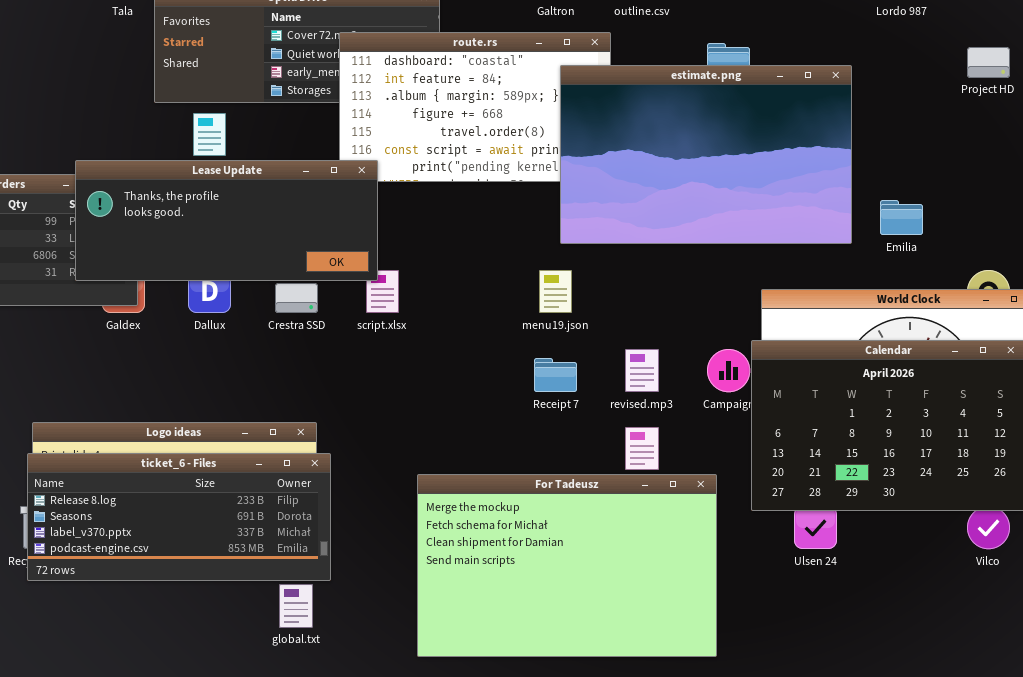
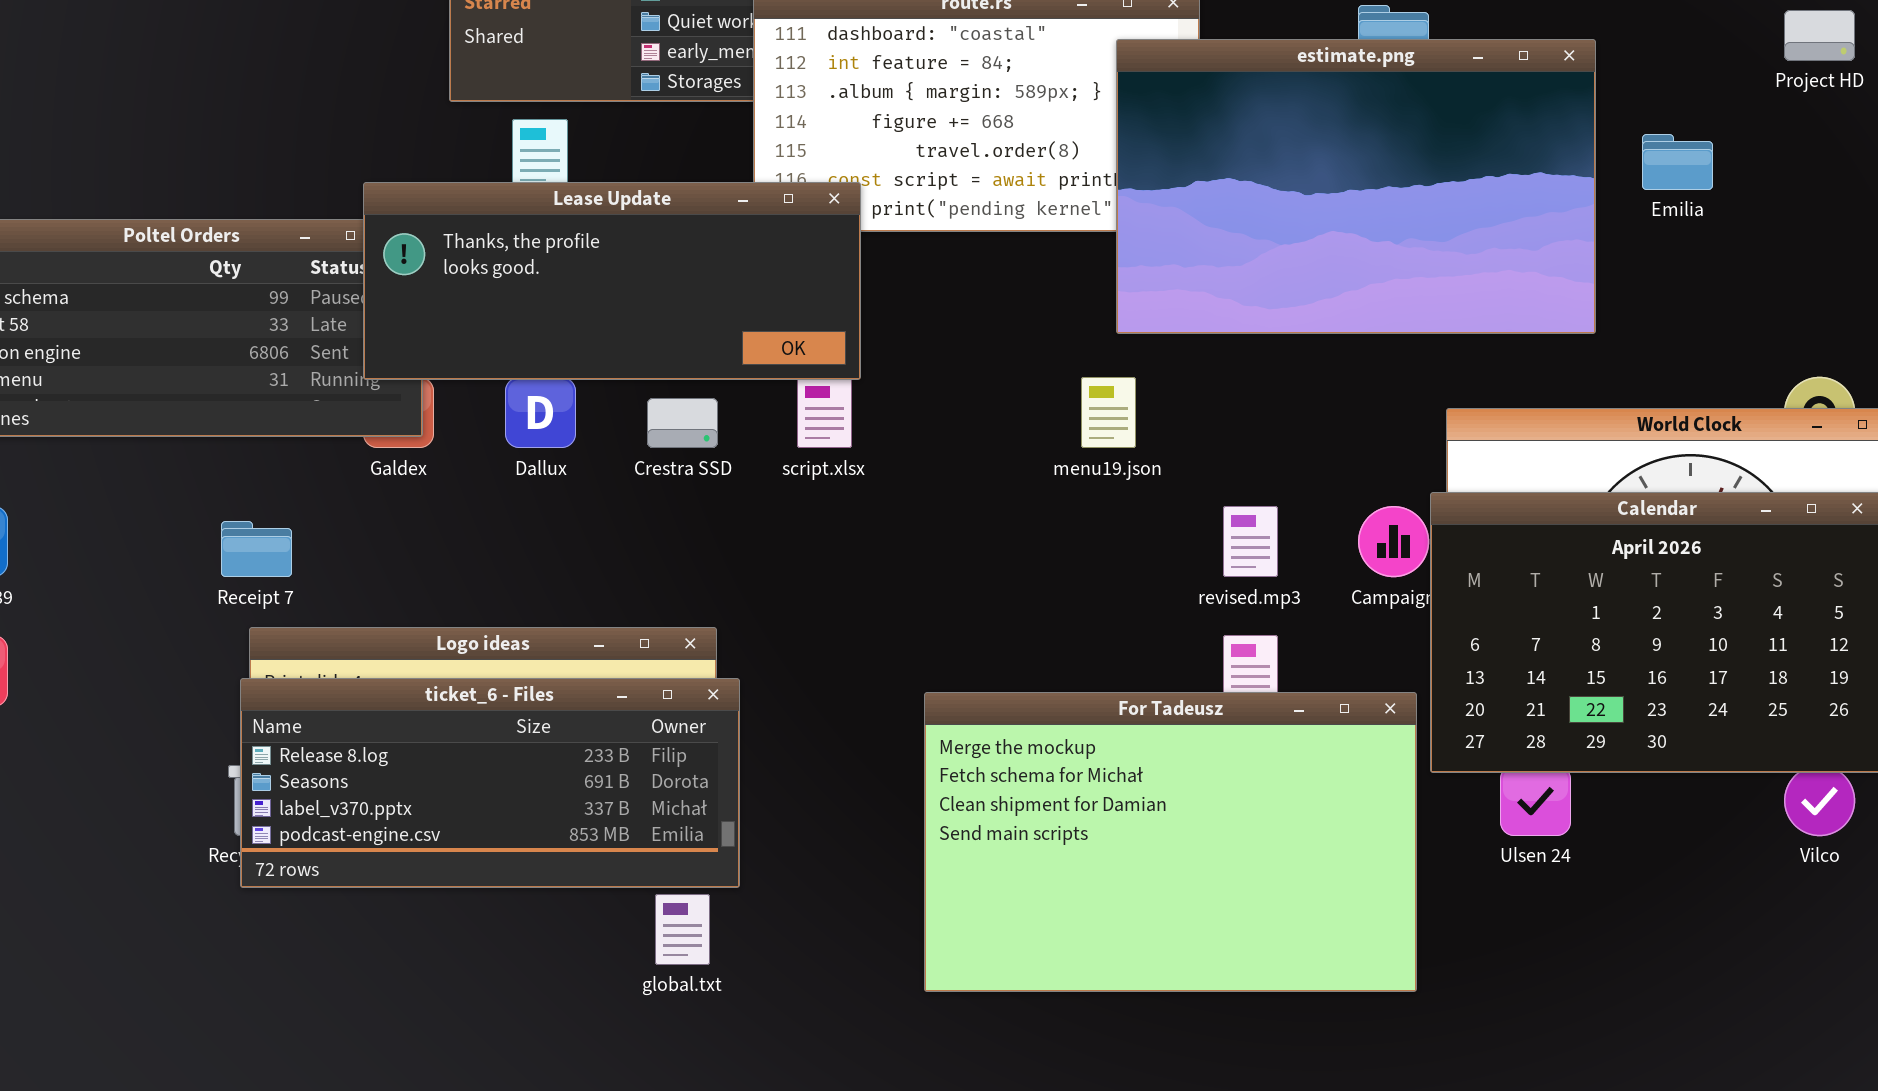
Lease Update: [75,160,378,281] -> [363,182,861,380], moved
Emilia: [880,200,923,235] -> [1642,134,1713,190], moved
Receipt 7: [534,358,577,392] -> [221,521,292,577], moved
For Tadeusz: [417,474,717,657] -> [924,692,1417,992], moved

